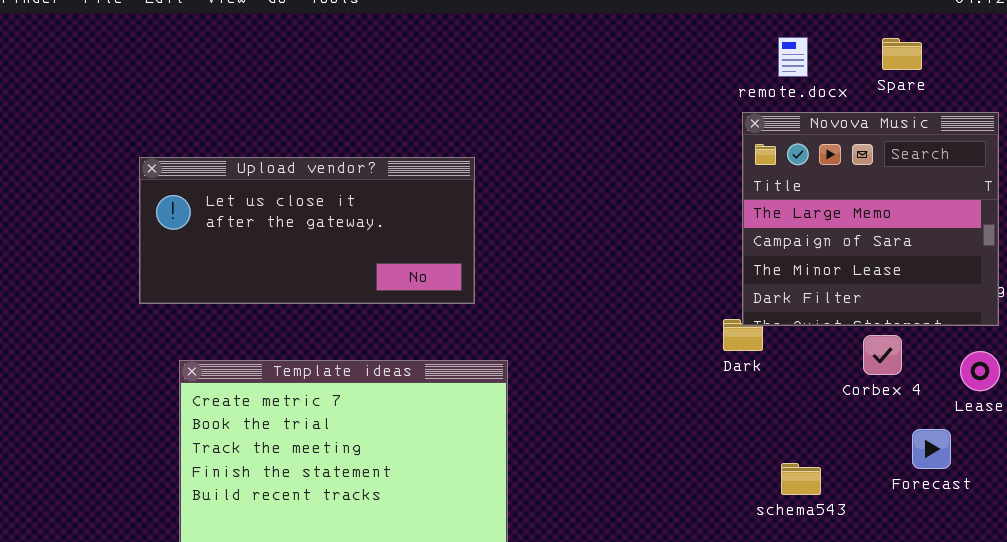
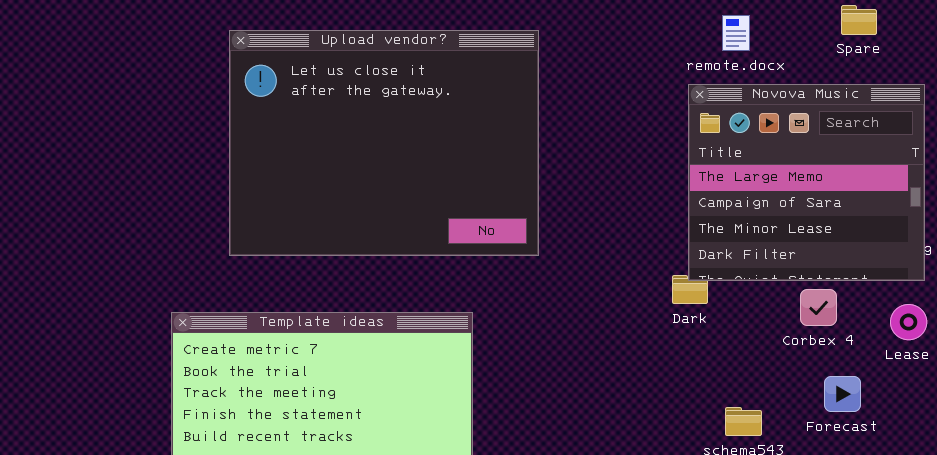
Spare: [882,38,922,70] -> [841,5,877,35], moved
Upload vendor?: [139,157,475,304] -> [229,30,539,256], moved, resized
Forecast: [912,429,951,469] -> [824,376,861,412], moved

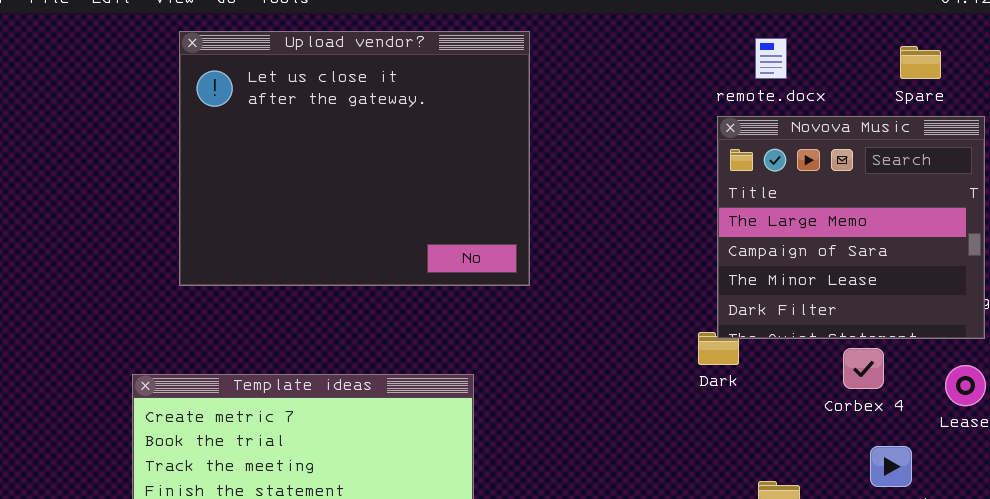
Spare: [841,5,877,35] -> [900,46,941,79], moved
Upload vendor?: [229,30,539,256] -> [179,31,530,286], moved

